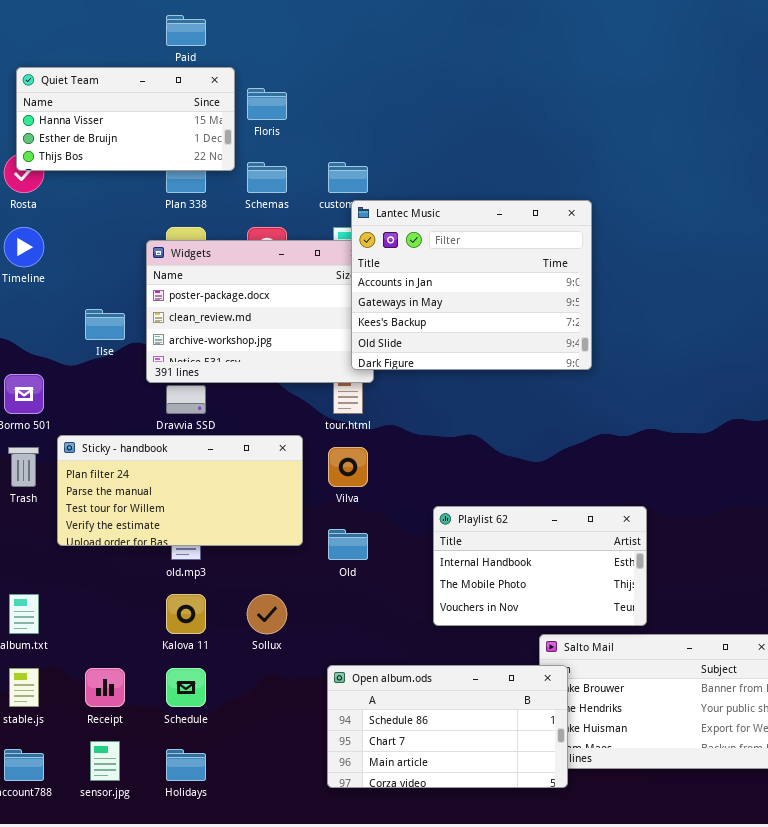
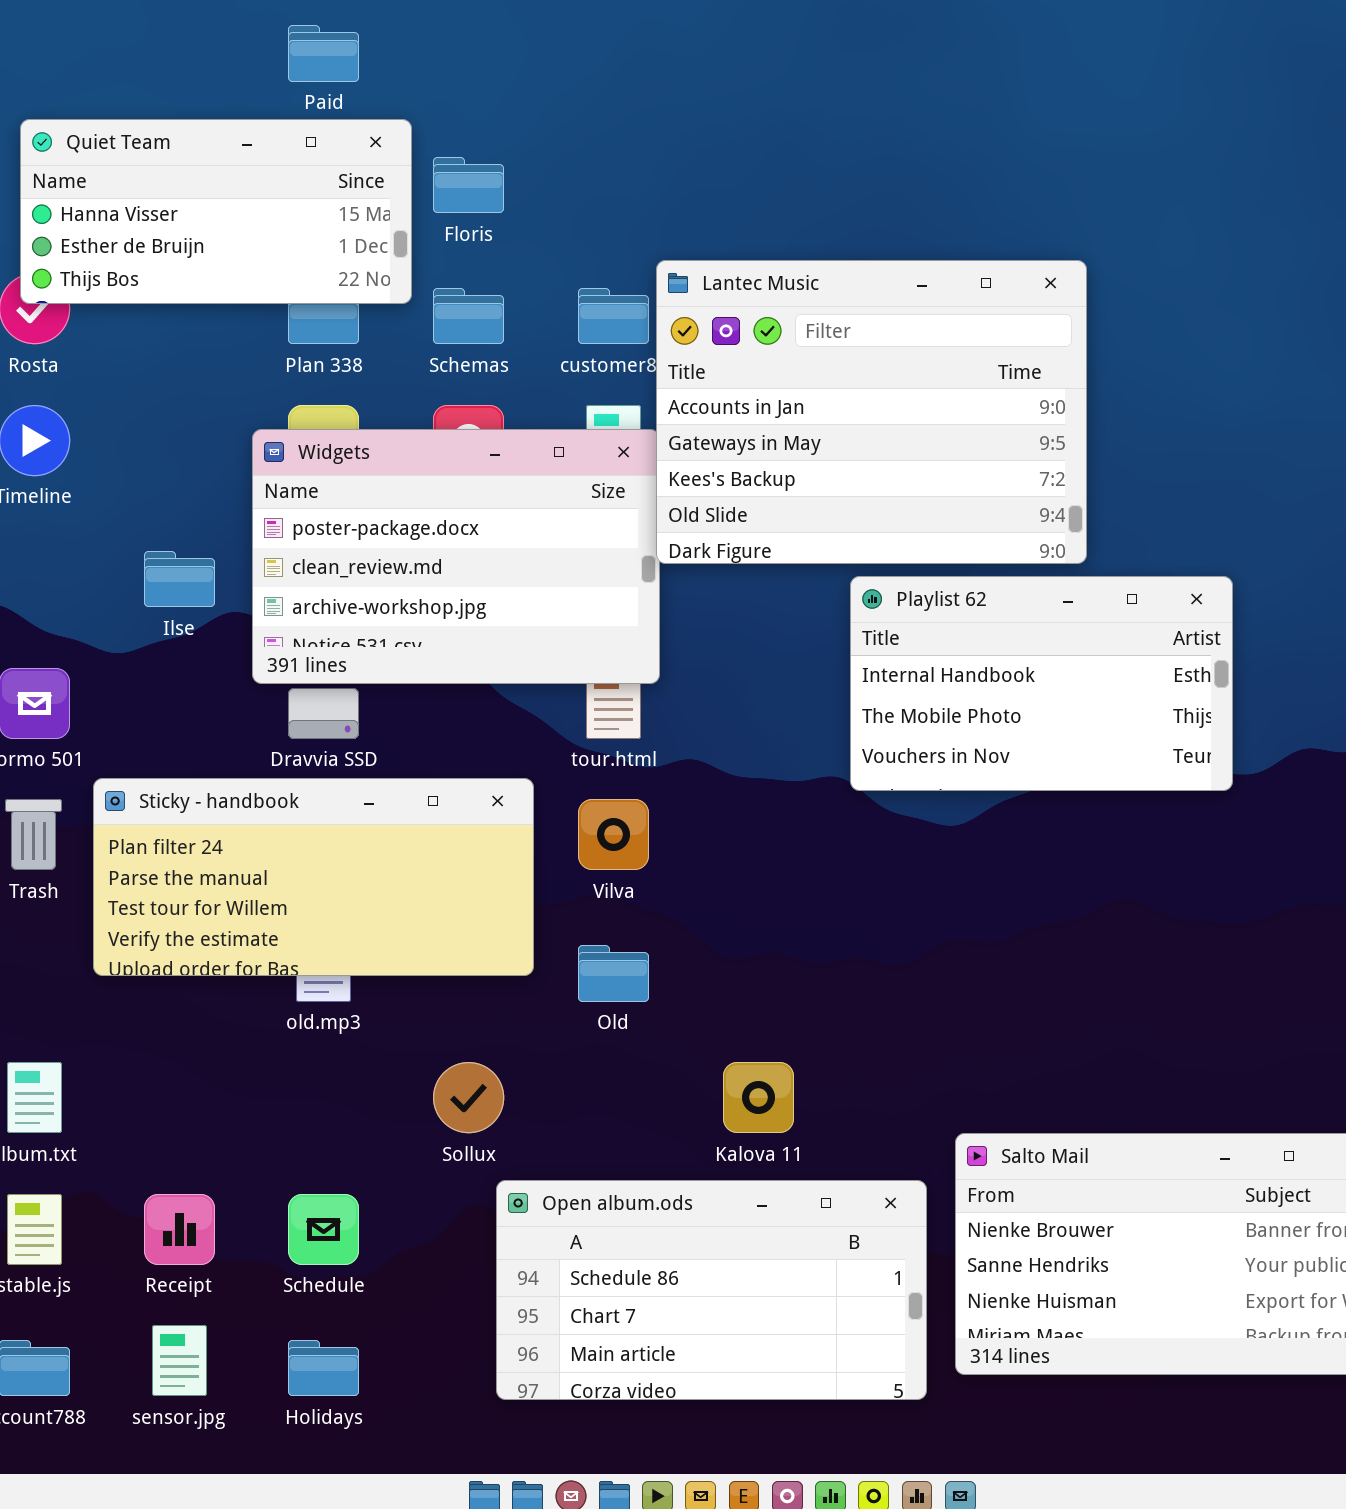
Lantec Music: [351,200,592,370] -> [656,260,1087,564], moved
Playlist 62: [433,506,647,626] -> [850,576,1233,791], moved
Kalova 11: [166,594,206,634] -> [723,1062,794,1133], moved
Open album.ods: [327,665,568,788] -> [496,1180,927,1400], moved

